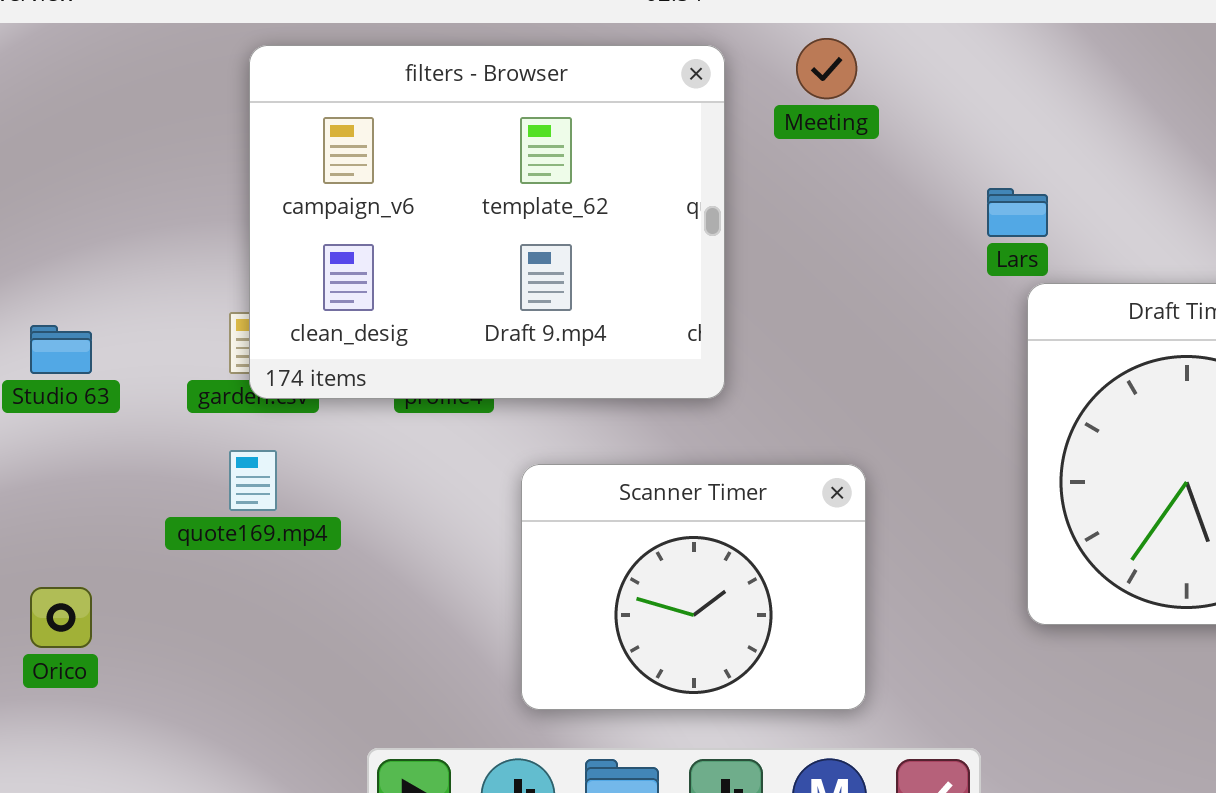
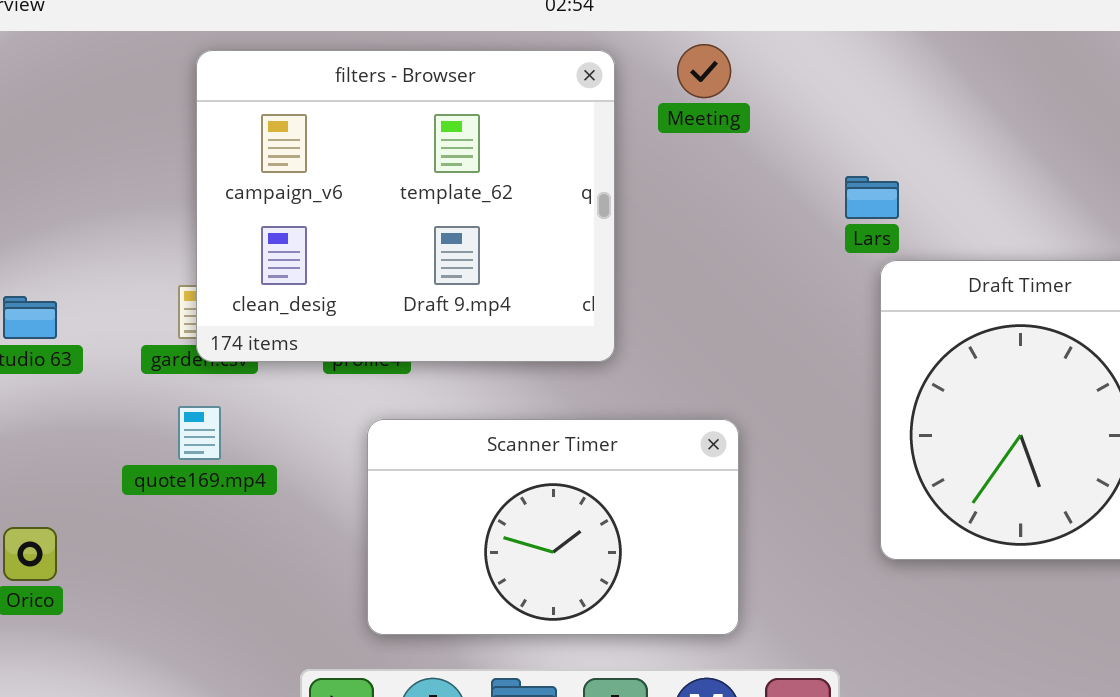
Scanner Timer: [521,464,866,710] -> [367,419,739,635], resized

